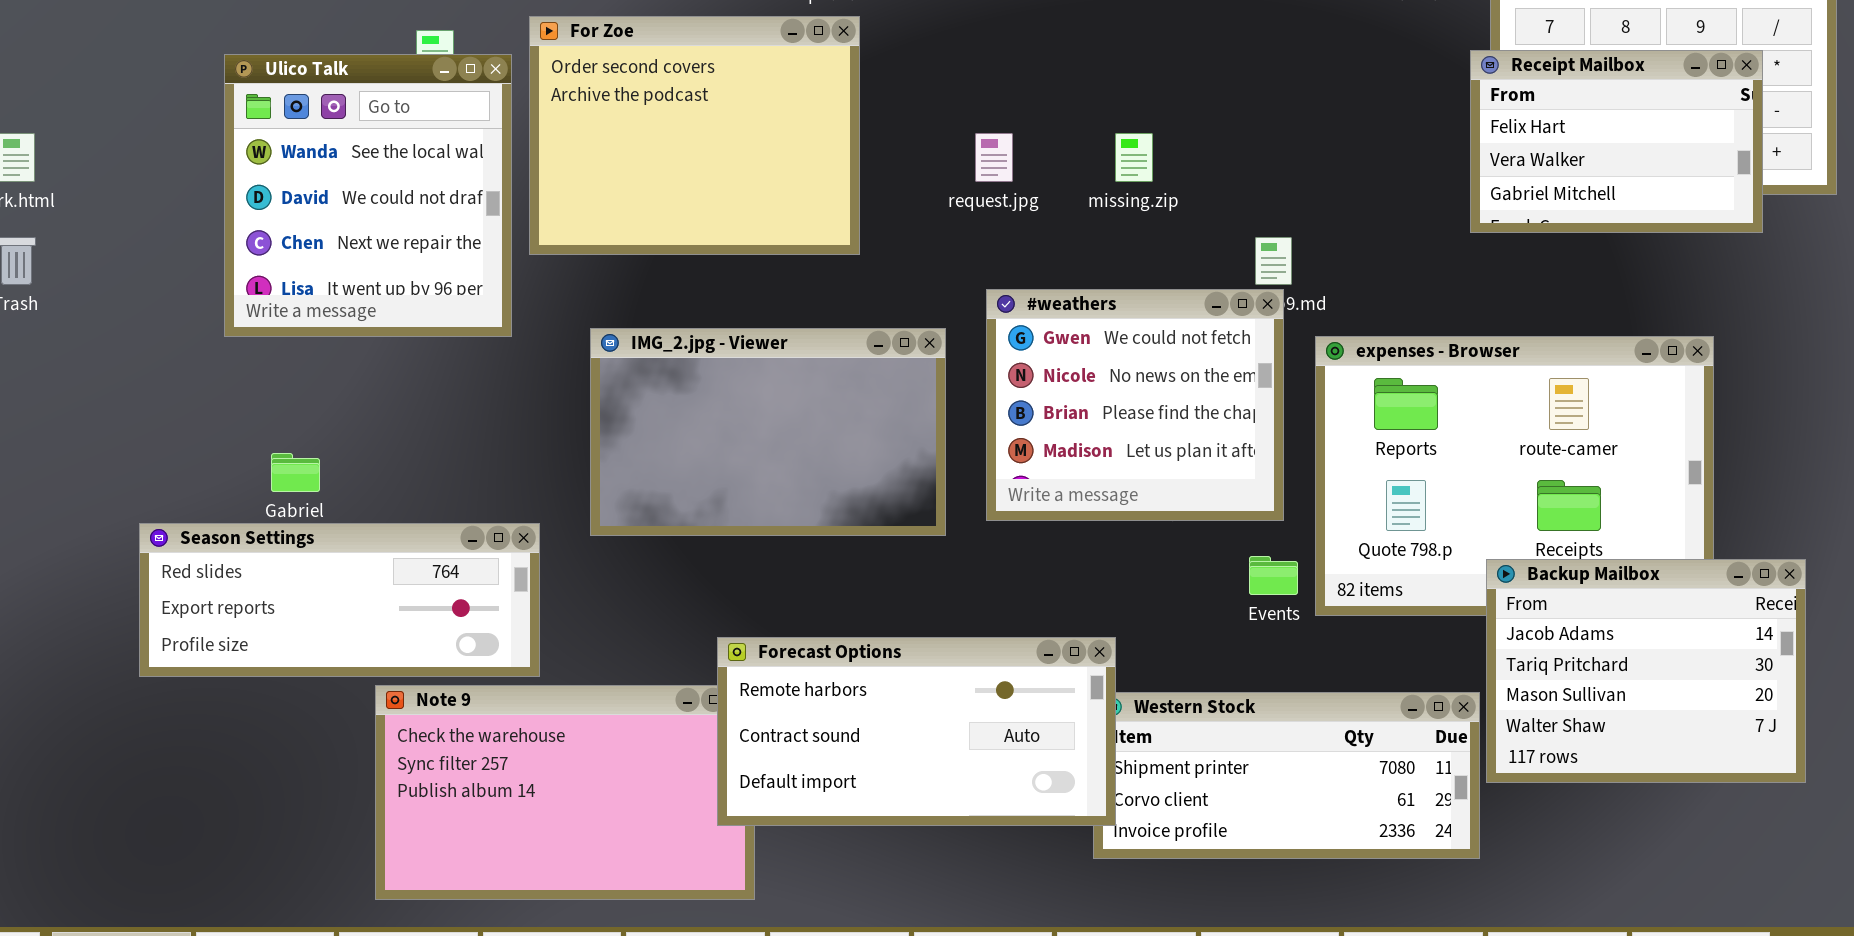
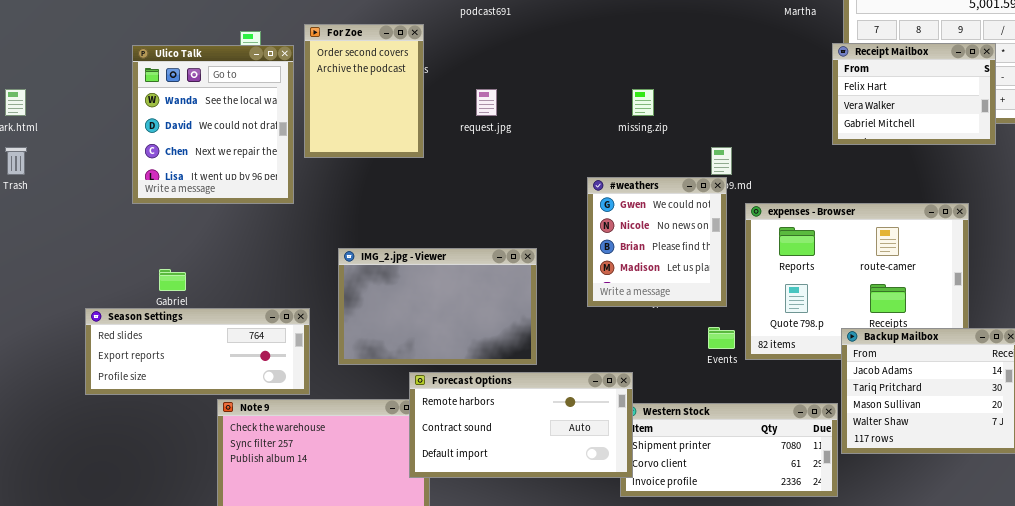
For Zoe: [529,16,860,255] -> [304,24,424,158], resized
request.jpg: [975,133,1013,182] -> [476,89,497,116], moved
#weathers: [986,289,1284,521] -> [587,177,727,307], resized
IMG_2.jpg - Viewer: [590,328,946,536] -> [338,248,537,365], moved

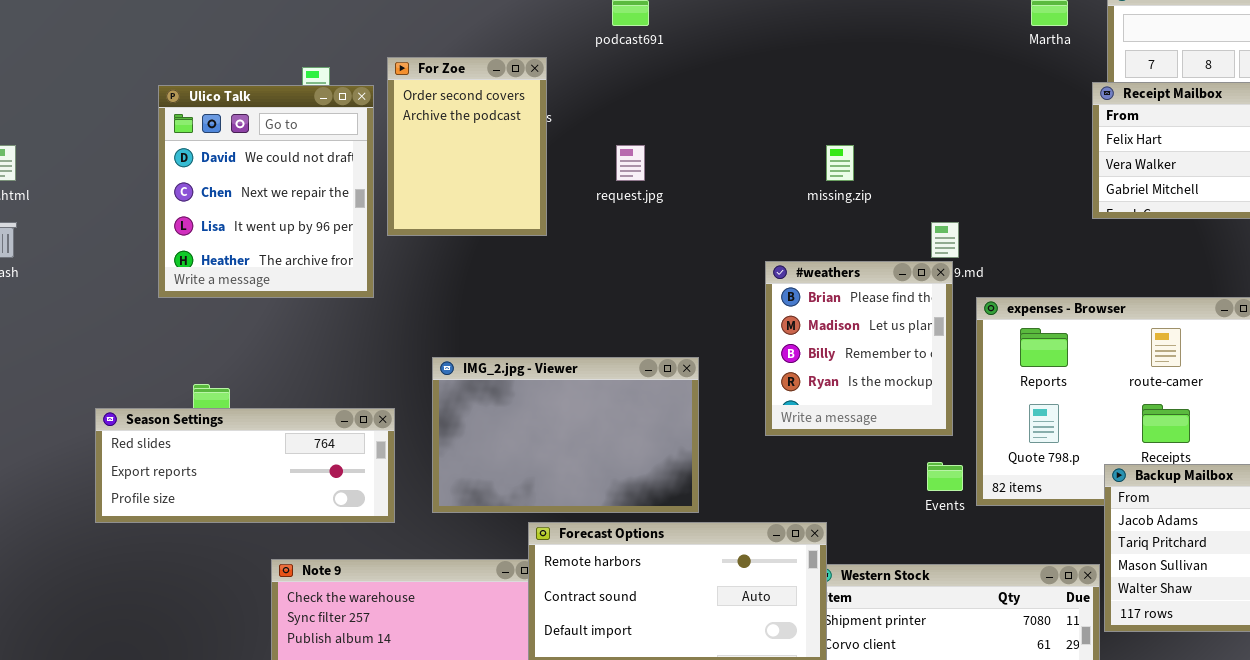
Ulico Talk: [132,45,294,204] -> [158,85,374,298], scrolled down 1 row
#weathers: [587,177,727,307] -> [765,261,953,436], scrolled down 2 rows
Season Settings: [85,308,310,395] -> [95,408,395,523], moved

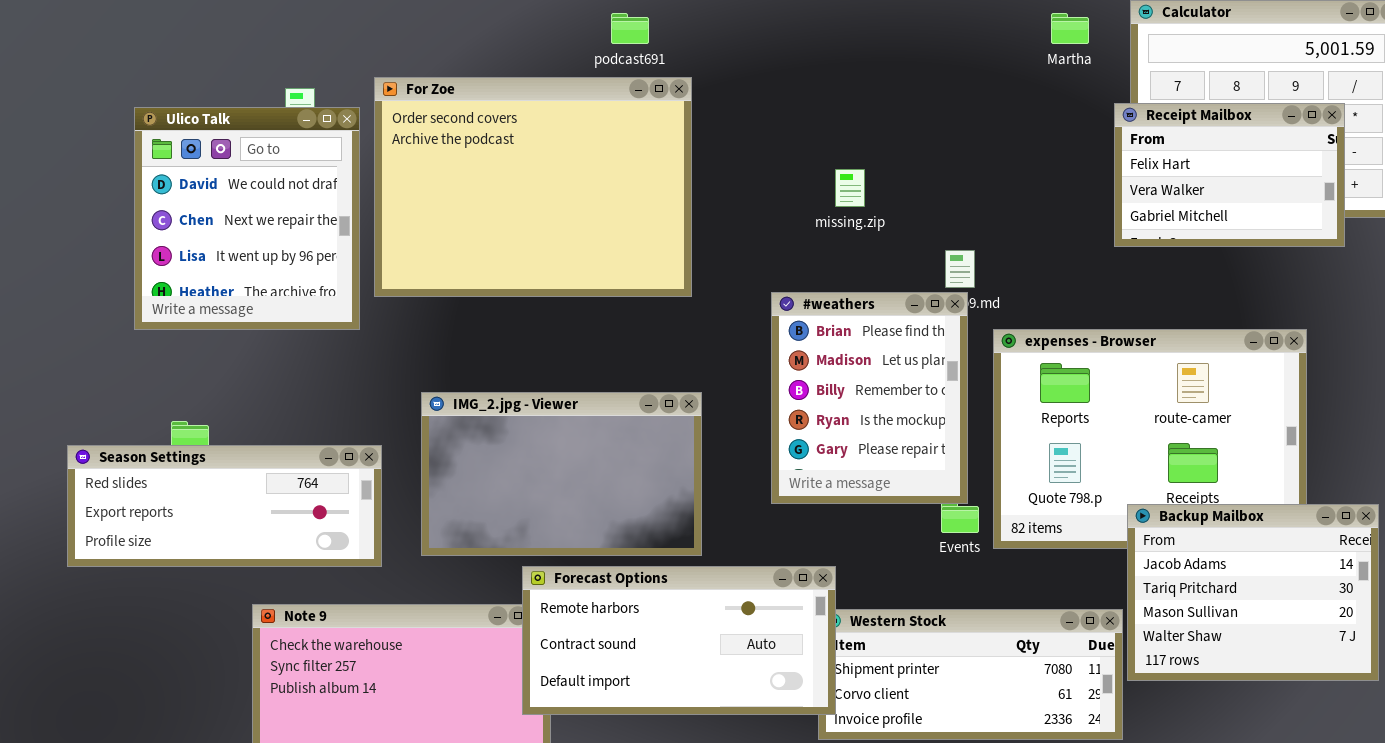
For Zoe: [387,57,547,236] -> [374,77,692,297], resized
#weathers: [765,261,953,436] -> [771,292,968,504], resized

